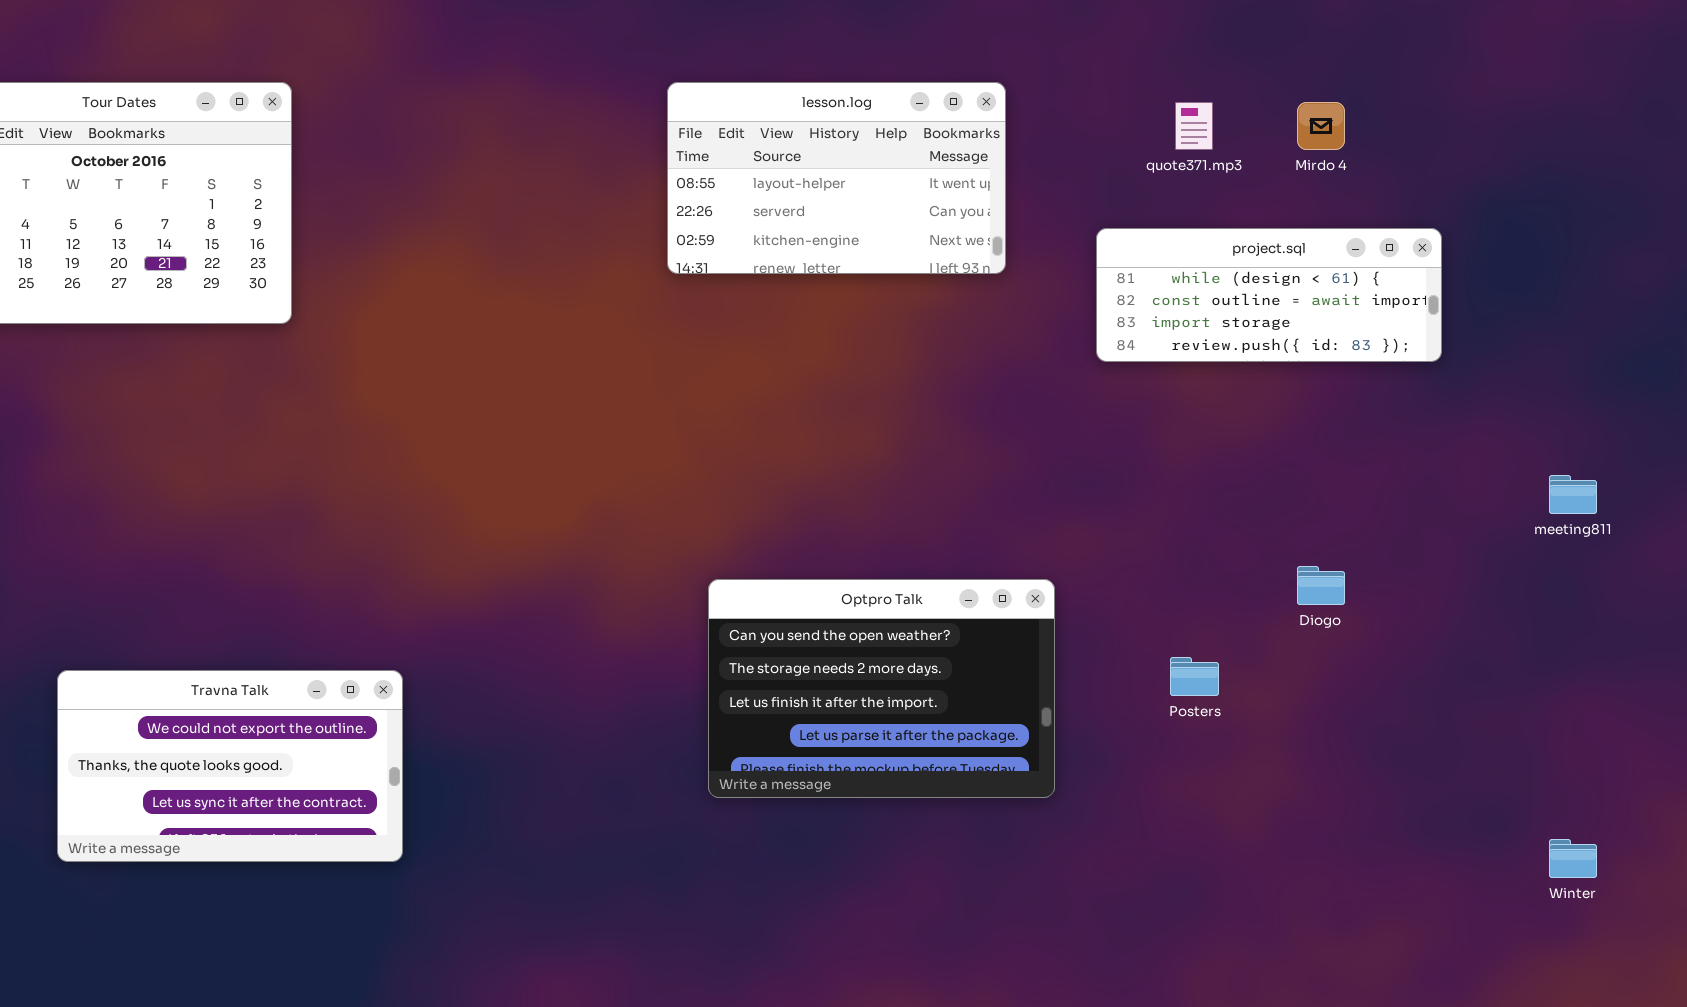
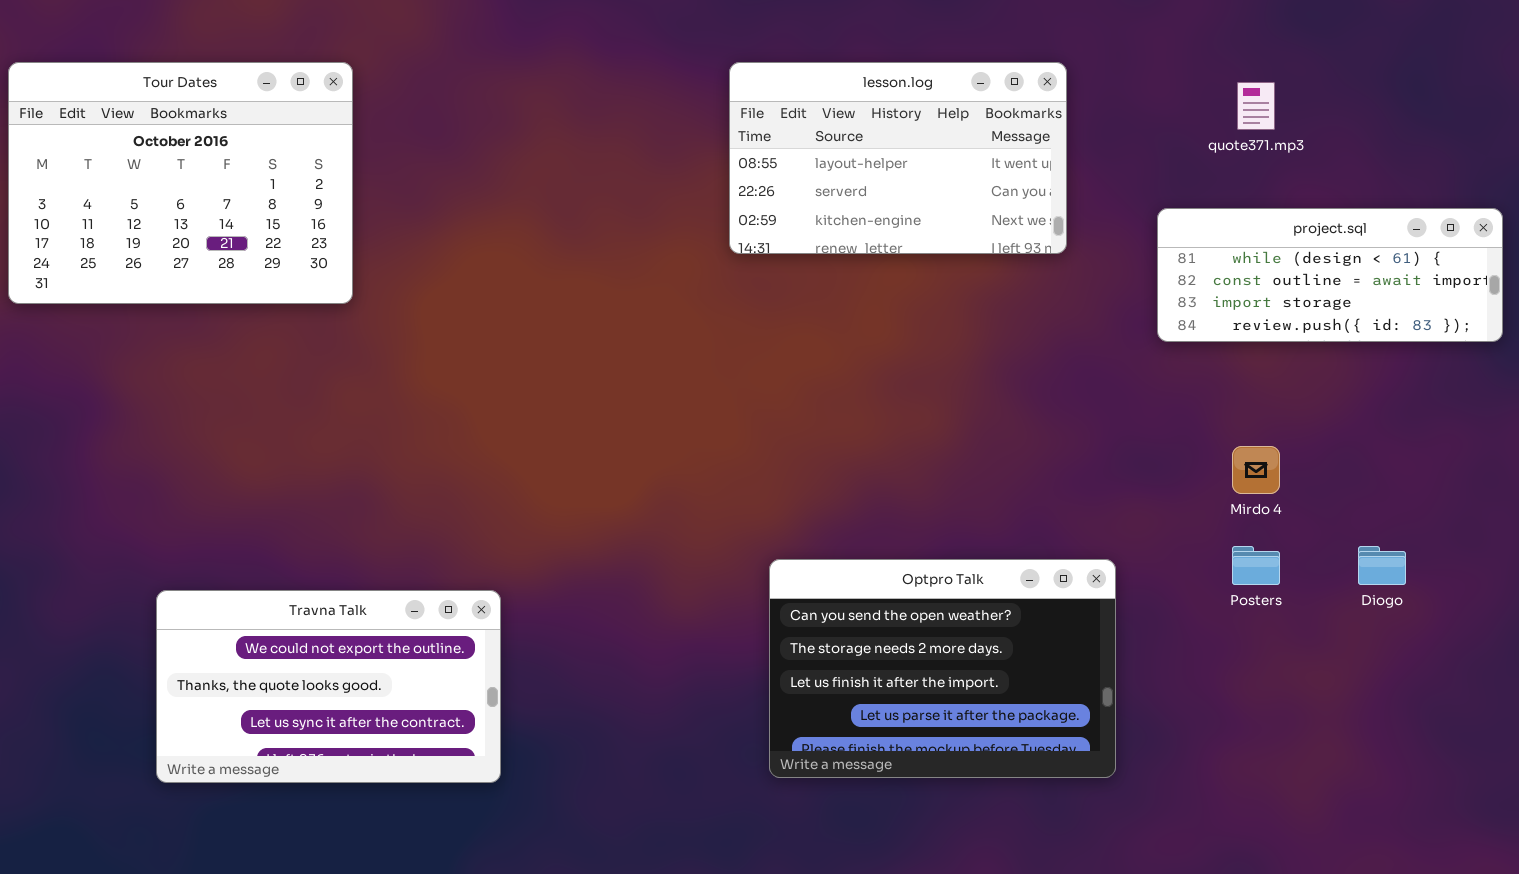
Mirdo 4: [1297,102,1345,150] -> [1232,446,1280,494], moved
Posters: [1170,657,1219,696] -> [1232,546,1280,585], moved
Travna Talk: [57,670,403,862] -> [156,590,501,783], moved

